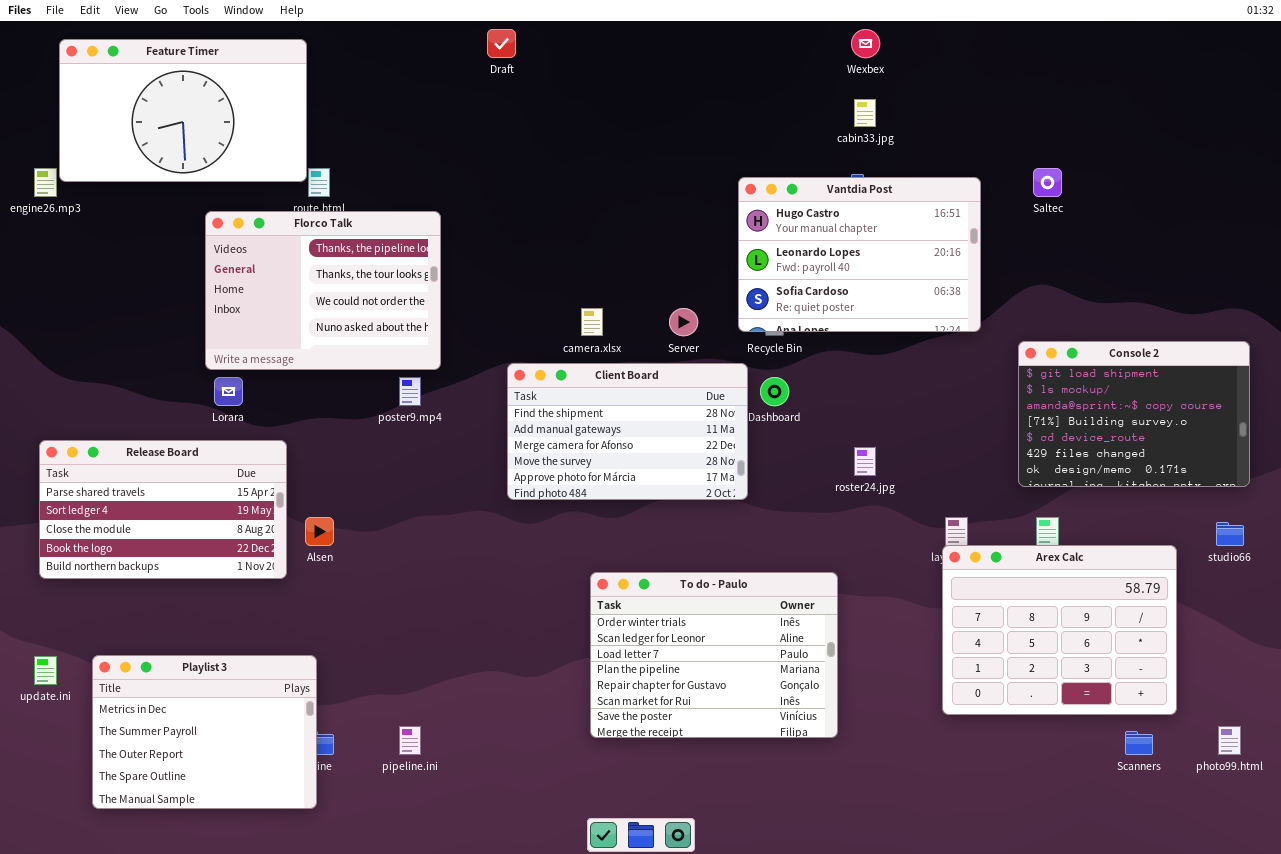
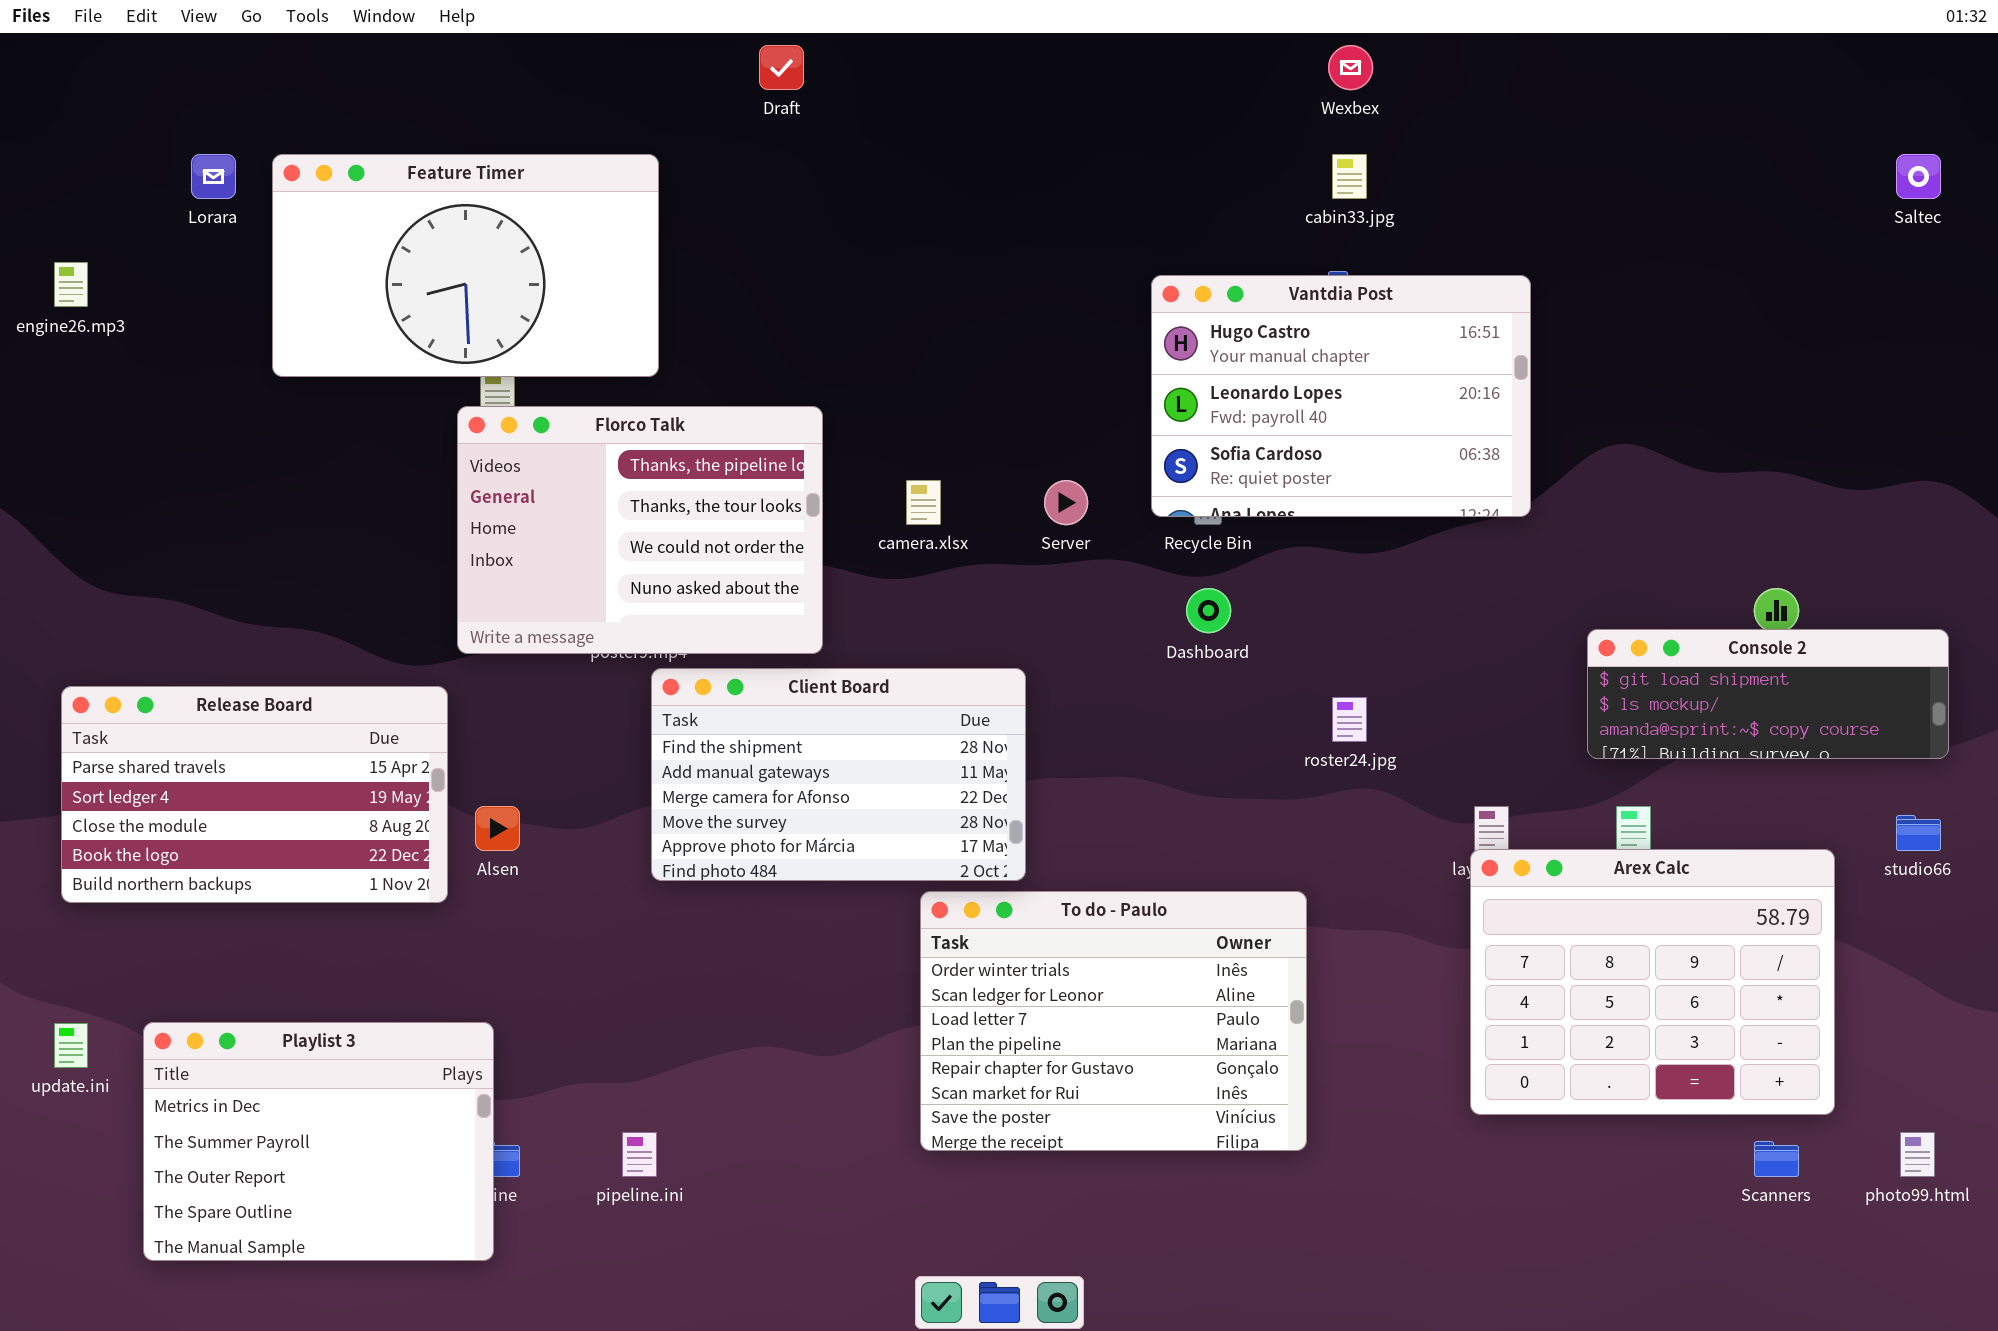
Feature Timer: [59,39,307,182] -> [272,154,659,377], moved
Saltec: [1033,168,1062,197] -> [1896,154,1941,199], moved
Florco Talk: [205,211,441,370] -> [457,406,823,654], moved
Console 2: [1018,341,1250,487] -> [1587,629,1949,759], resized
Client Board: [507,363,748,500] -> [651,668,1026,881], moved
Lorara: [214,377,243,406] -> [191,154,236,199], moved

